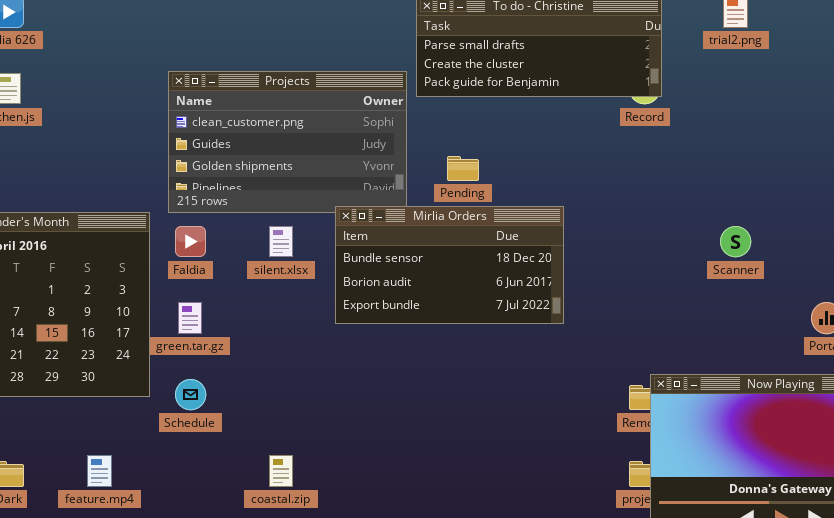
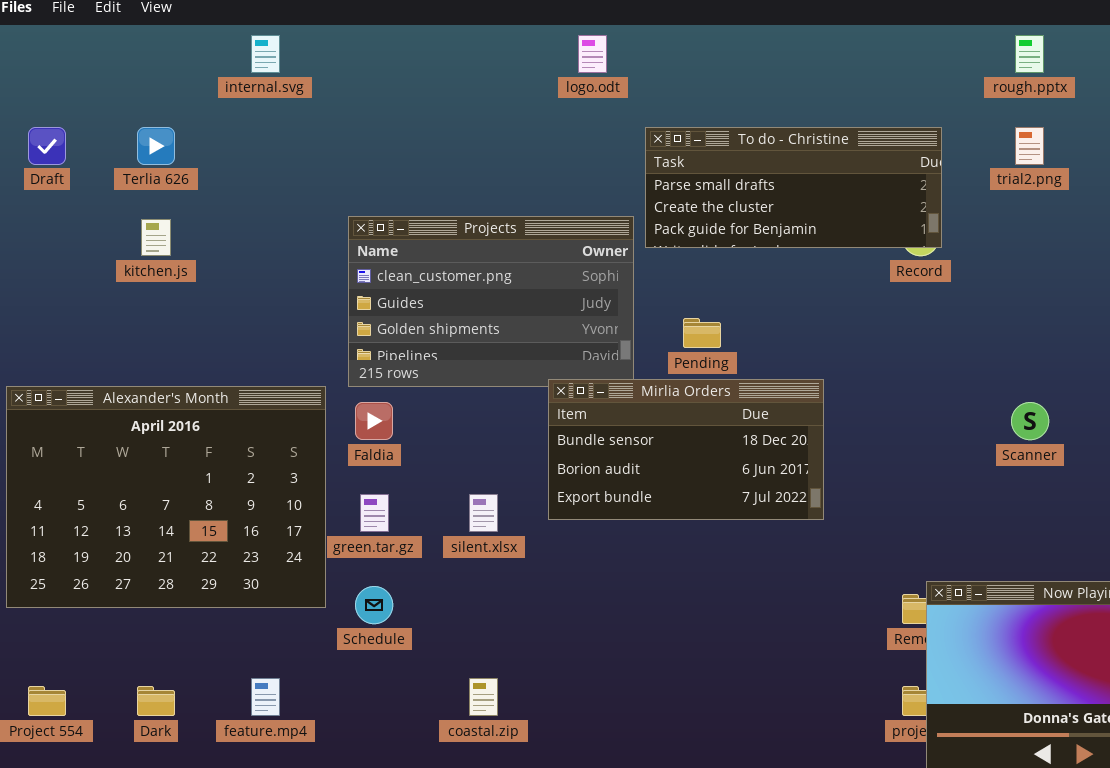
silent.xlsx: [269,226,293,257] -> [469,494,498,532], moved

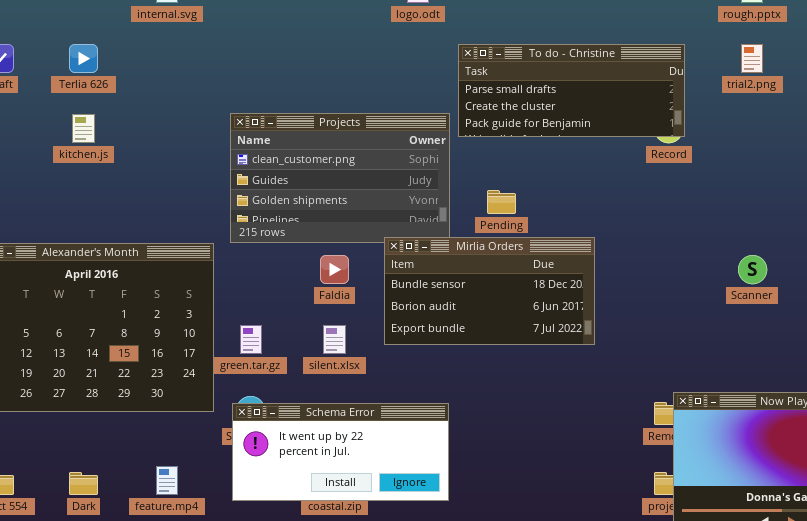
Faldia: [355,402,393,440] -> [320,255,349,284], moved
Schema Error: none -> [232,403,449,501], opened

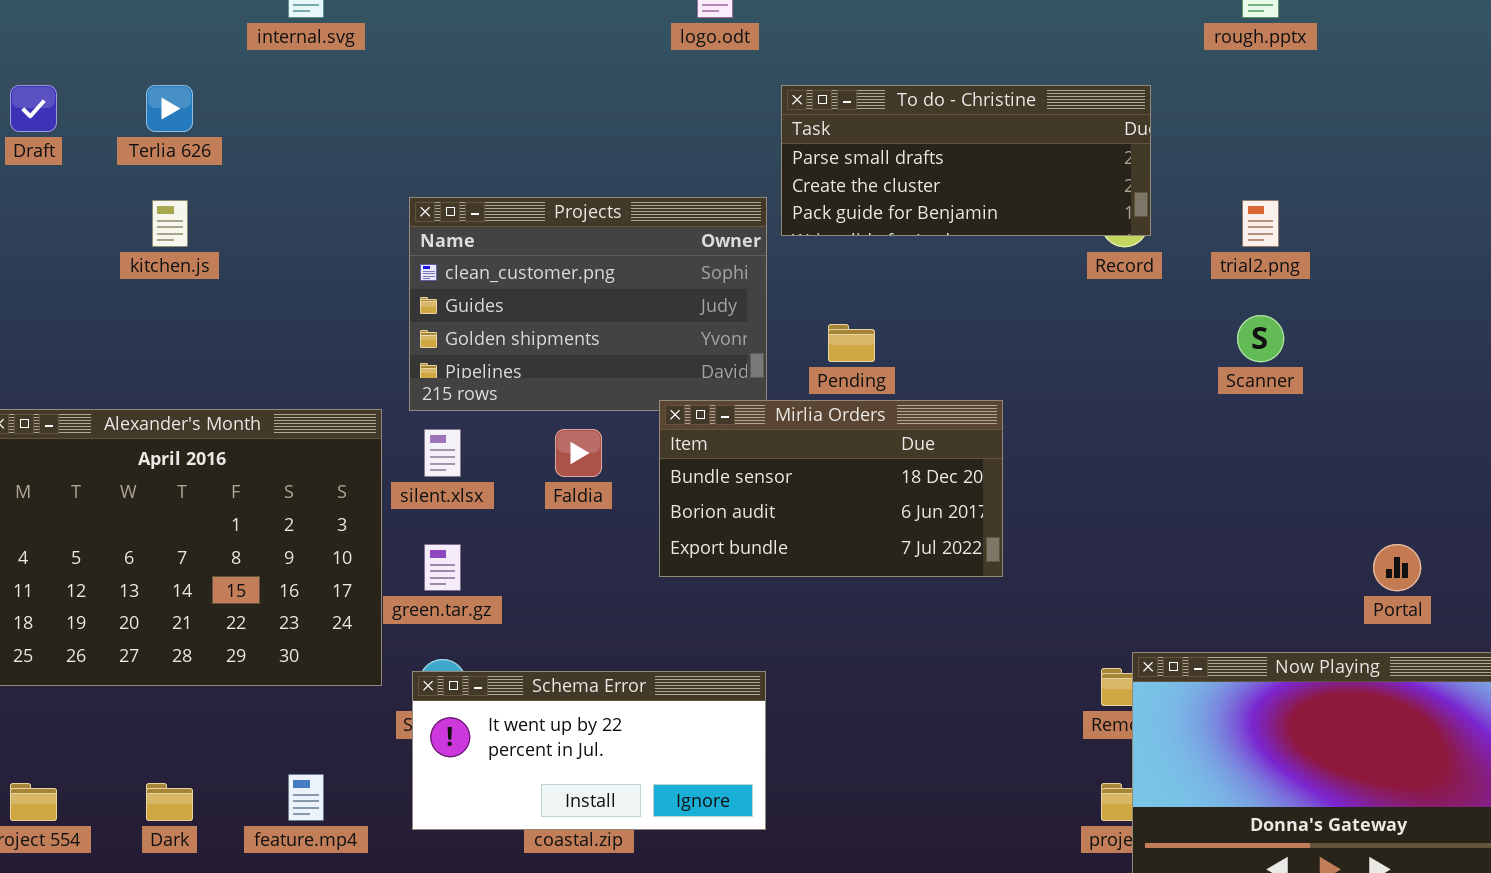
trial2.png: [741,44,763,73] -> [1242,200,1279,247], moved
Scanner: [738,255,767,284] -> [1237,315,1284,362], moved
silent.xlsx: [323,325,346,354] -> [424,429,461,477], moved

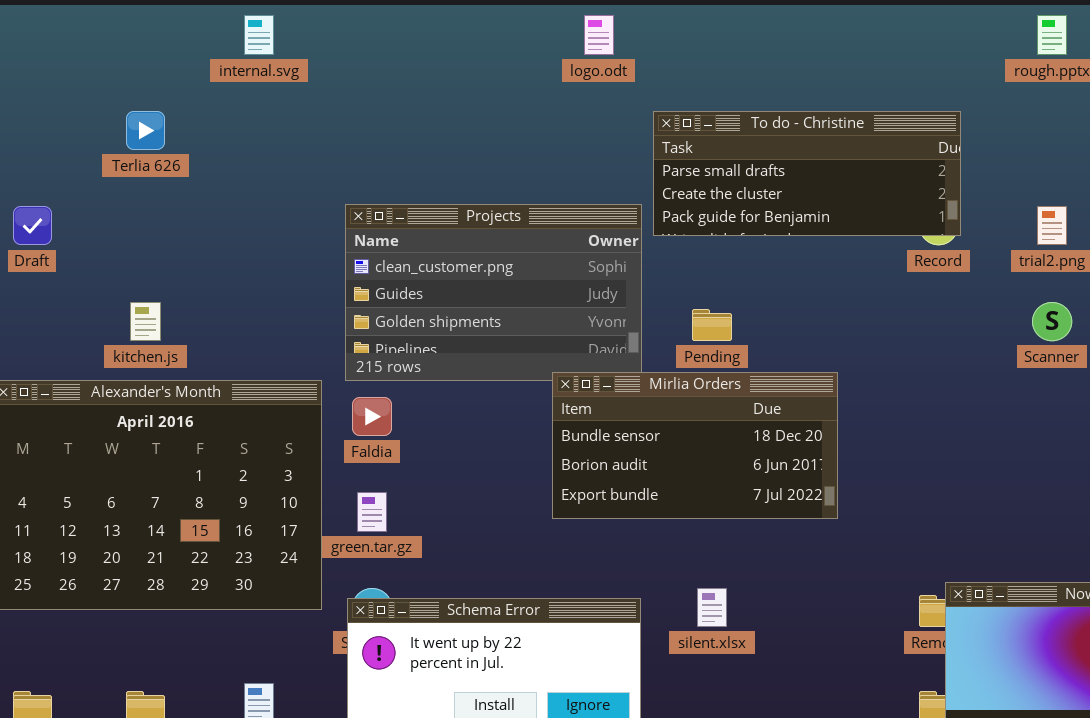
Draft: [10,85,57,132] -> [13,206,52,245], moved
kitchen.js: [152,200,188,247] -> [130,302,161,341], moved
silent.xlsx: [424,429,461,477] -> [697,588,727,627], moved
Faldia: [555,429,602,477] -> [352,397,392,436], moved

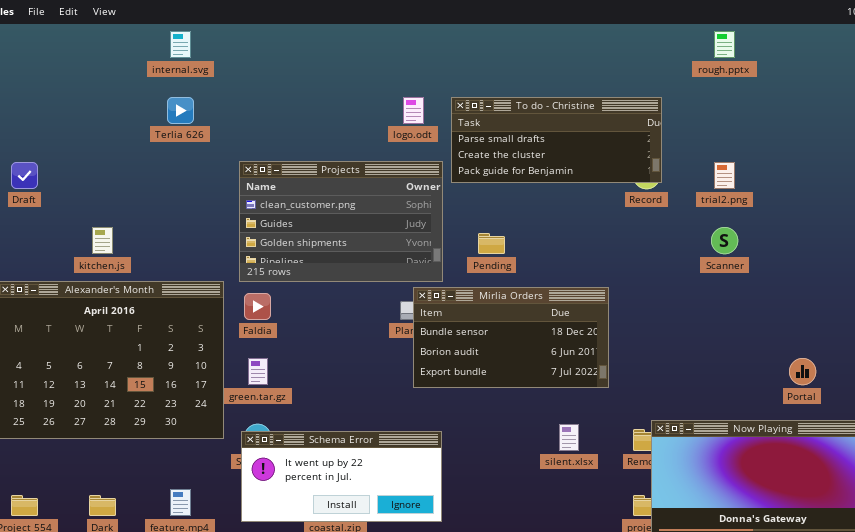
logo.odt: [584,15,614,55] -> [403,97,424,124], moved
Terlia 626: [126,111,165,150] -> [167,97,194,124], moved
Mirlia Orders: [552,372,838,519] -> [413,287,609,388], moved
silent.xlsx: [697,588,727,627] -> [559,424,579,451], moved

